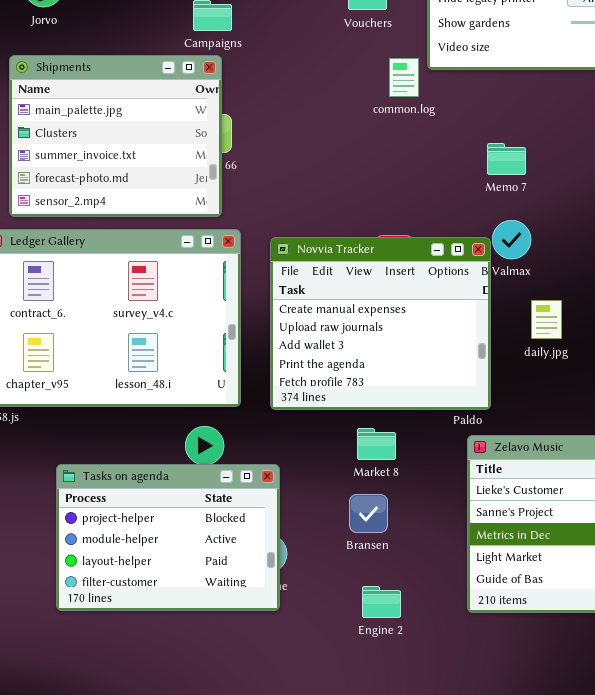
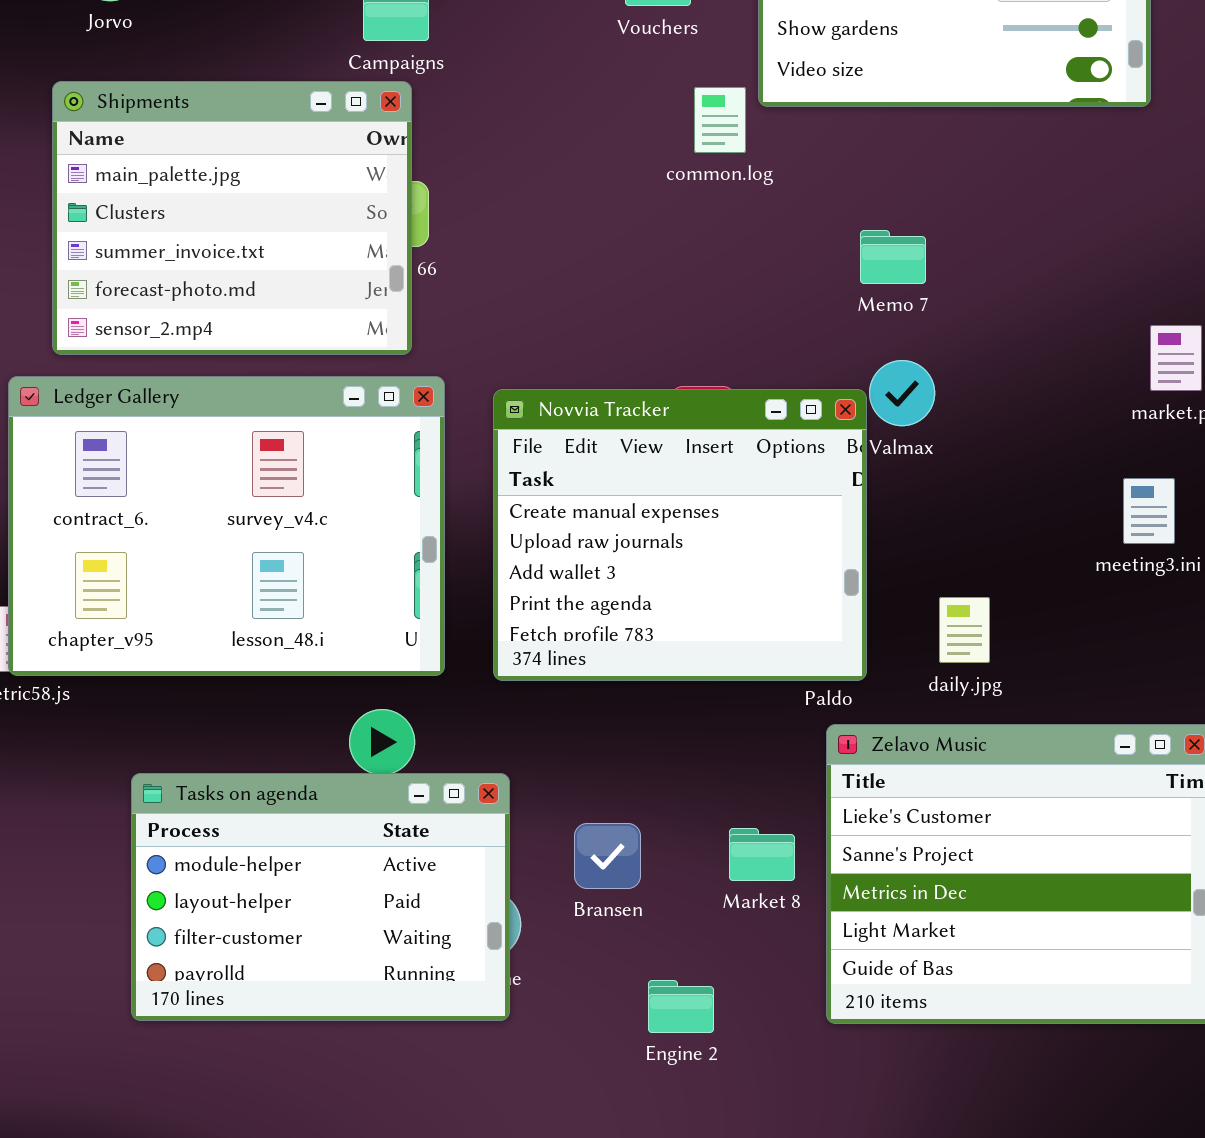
daily.jpg: [531,300,562,339] -> [939,597,990,663], moved
Market 8: [357,428,396,460] -> [729,828,795,881], moved
Tasks on agenda: [56,464,280,611] -> [131,773,510,1021], scrolled down 1 row
Bransen: [349,494,388,533] -> [574,823,641,889], moved

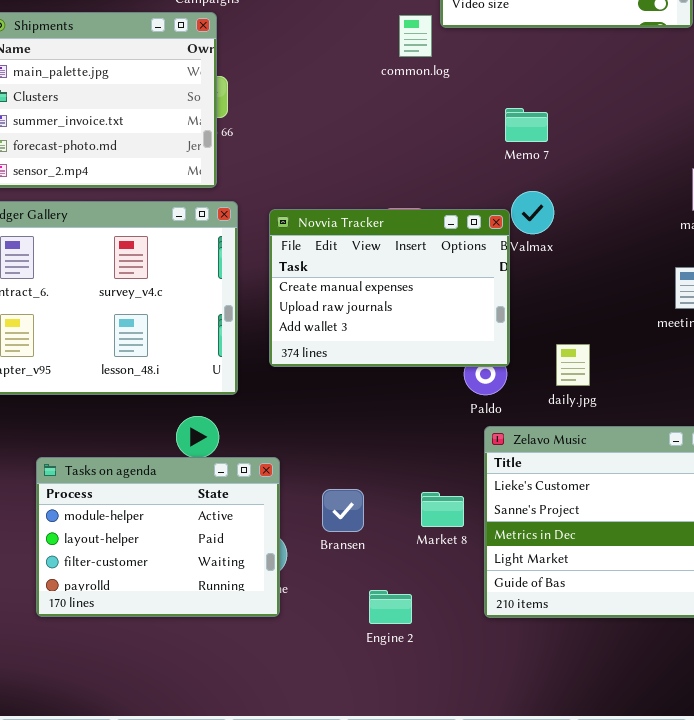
Novvia Tracker: [493,389,867,681] -> [269,209,510,367], resized

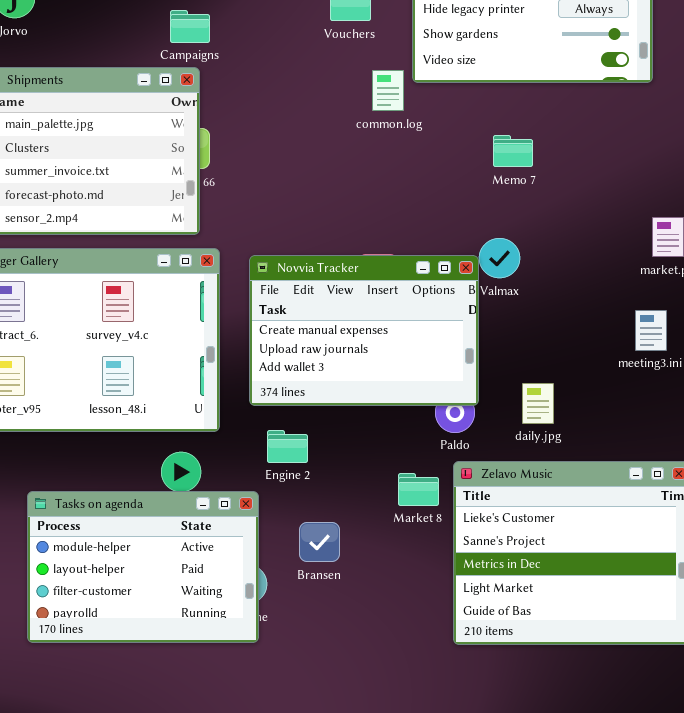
Memo 7: [505,108,548,142] -> [493,135,533,167], moved
Market 8: [421,492,464,527] -> [398,473,439,506], moved
Engine 2: [369,590,412,624] -> [267,430,308,463], moved

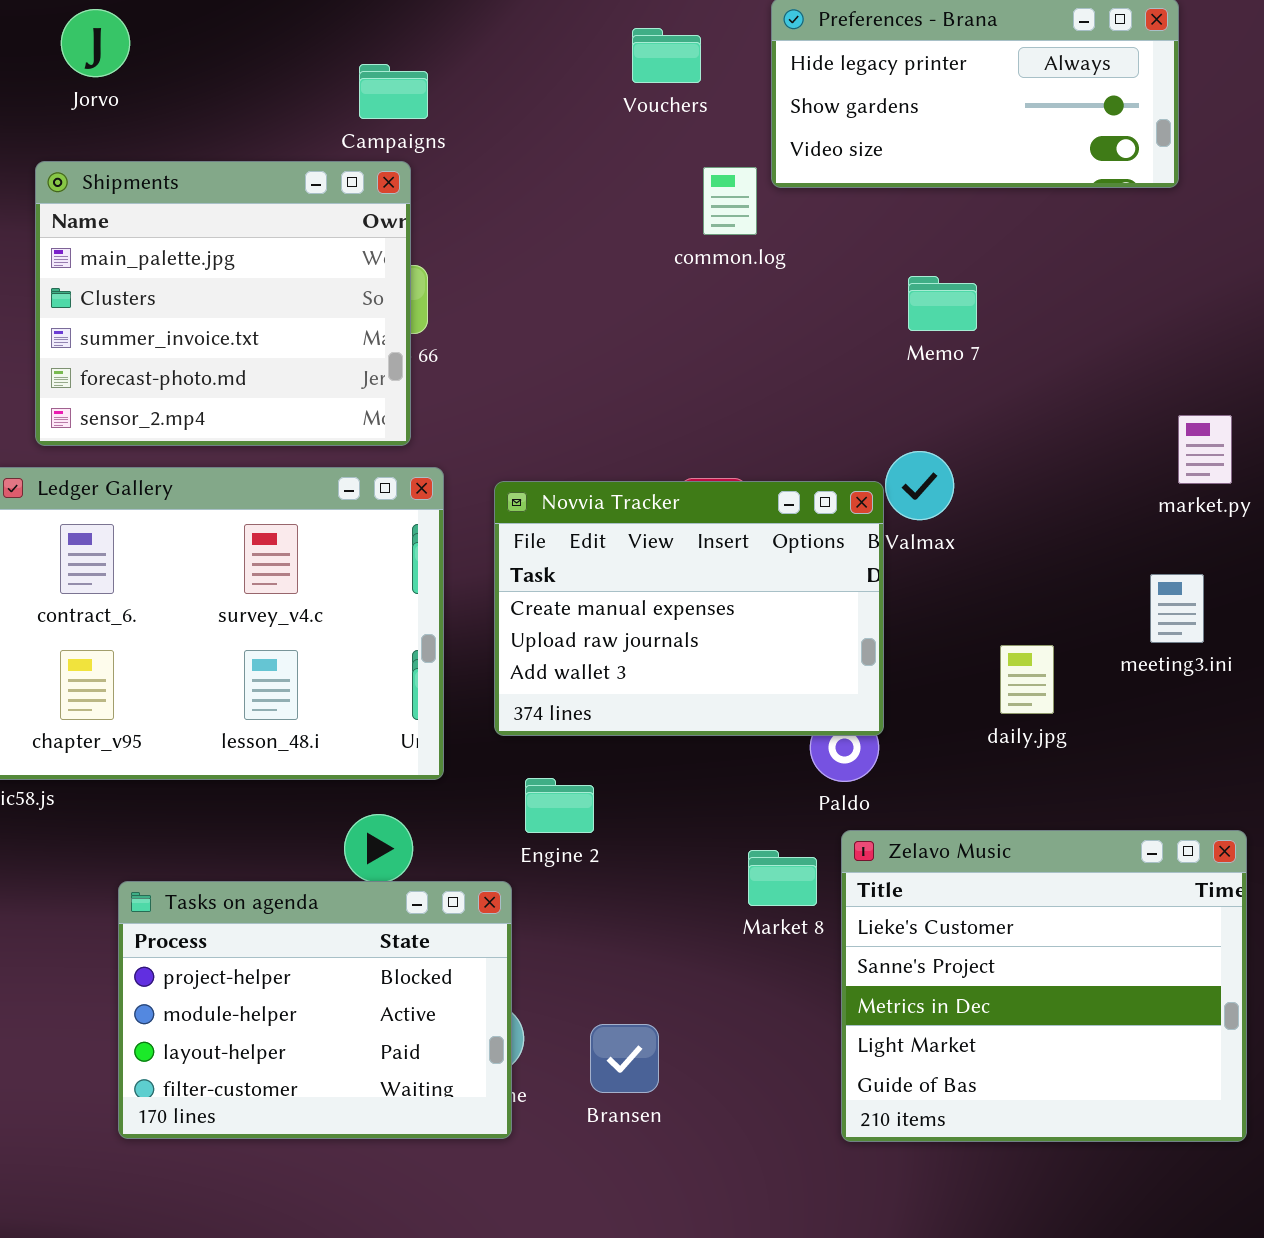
daily.jpg: [522,383,554,424] -> [1000,645,1054,714], moved
Tasks on agenda: [27,491,259,643] -> [118,881,512,1139], scrolled up 1 row
Bransen: [299,522,340,562] -> [590,1024,659,1093], moved

